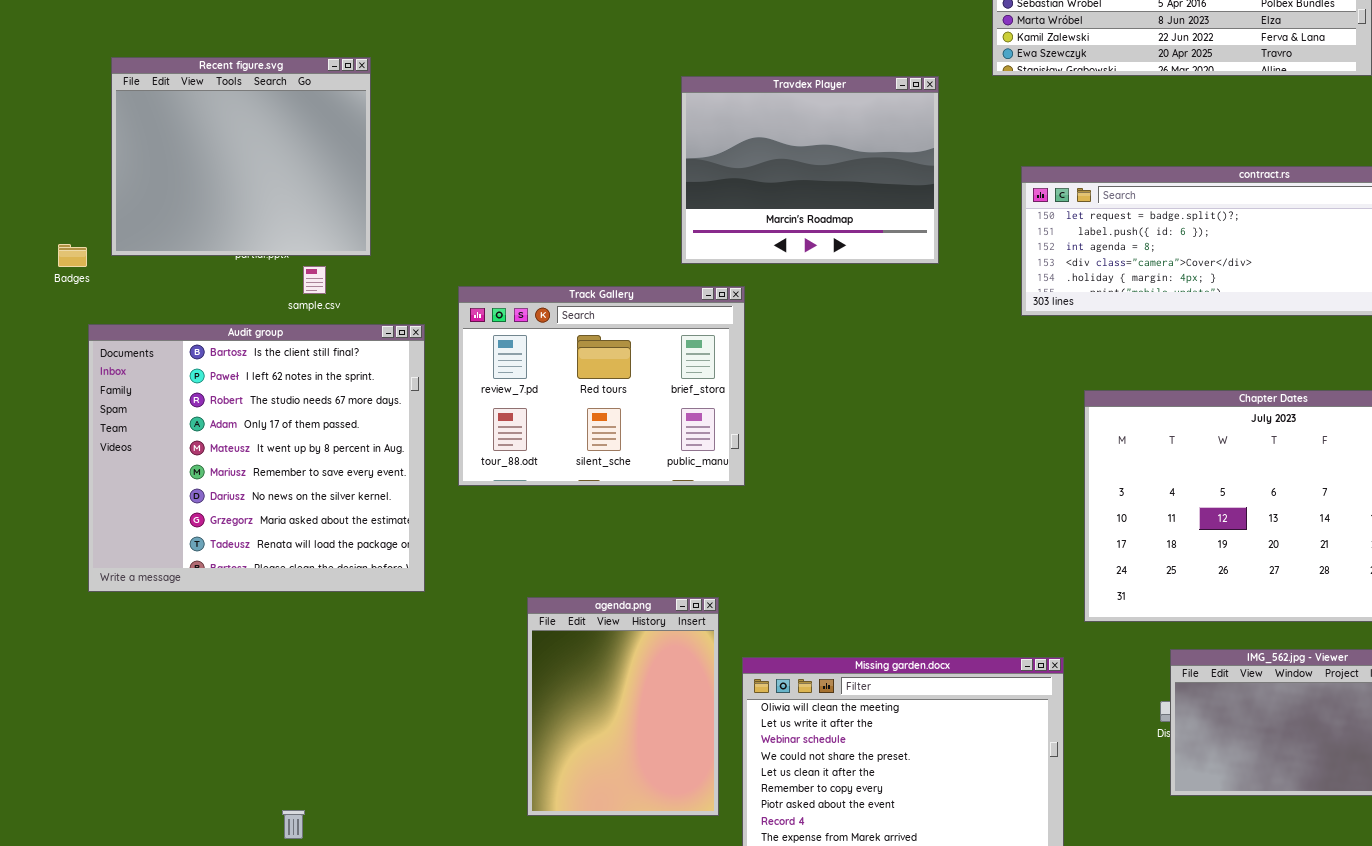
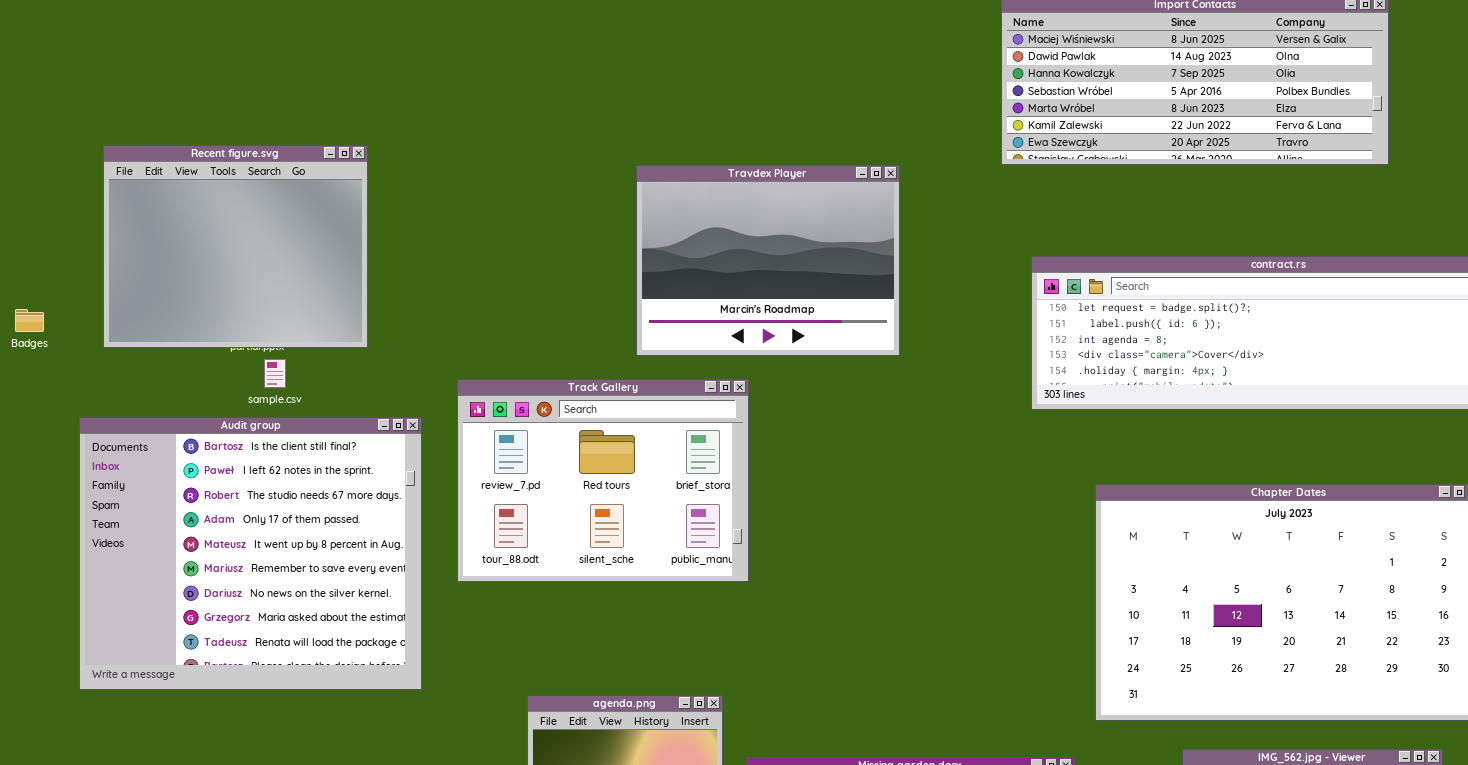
Travdex Player: [681,76,939,264] -> [636,165,900,356], moved
Badges: [58,244,87,267] -> [15,309,44,332], moved
sample.csv: [303,266,326,294] -> [264,359,286,388], moved

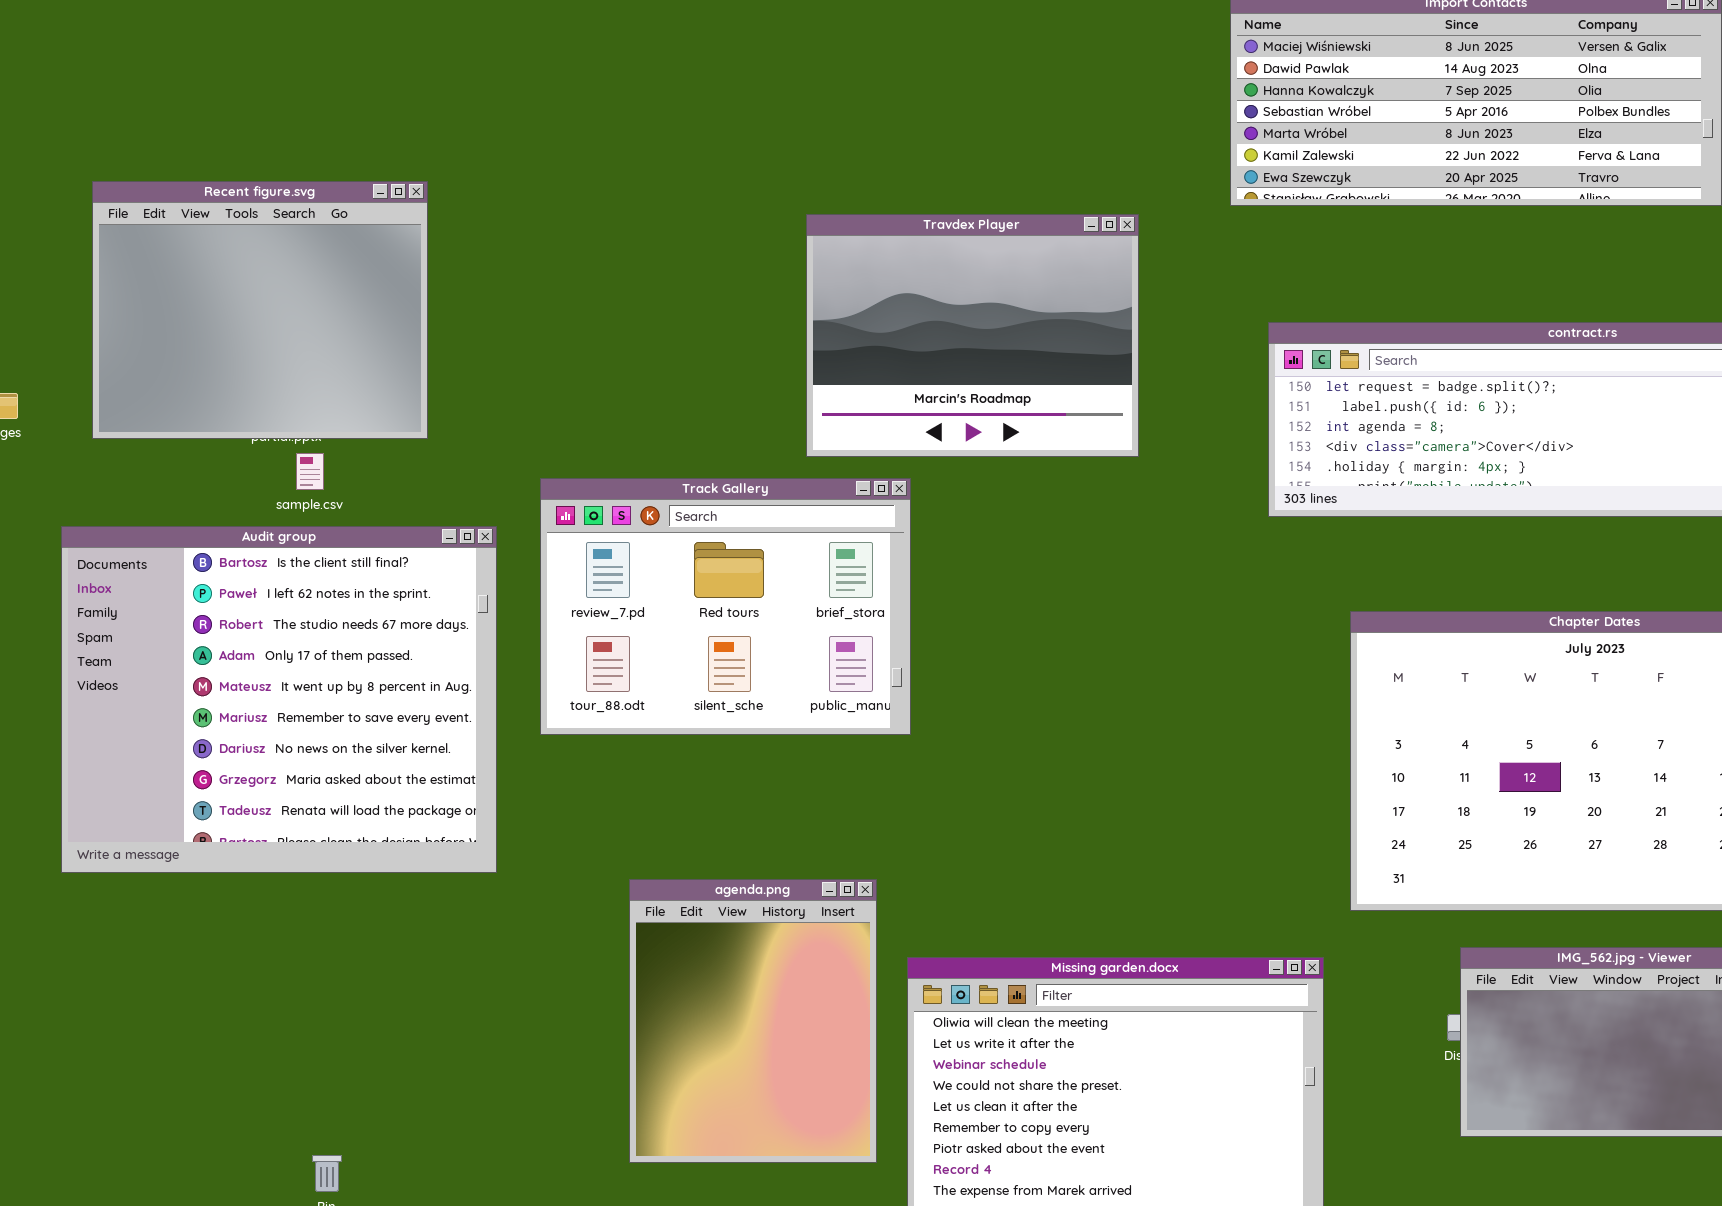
Travdex Player: [636,165,900,356] -> [806,214,1139,457], moved

